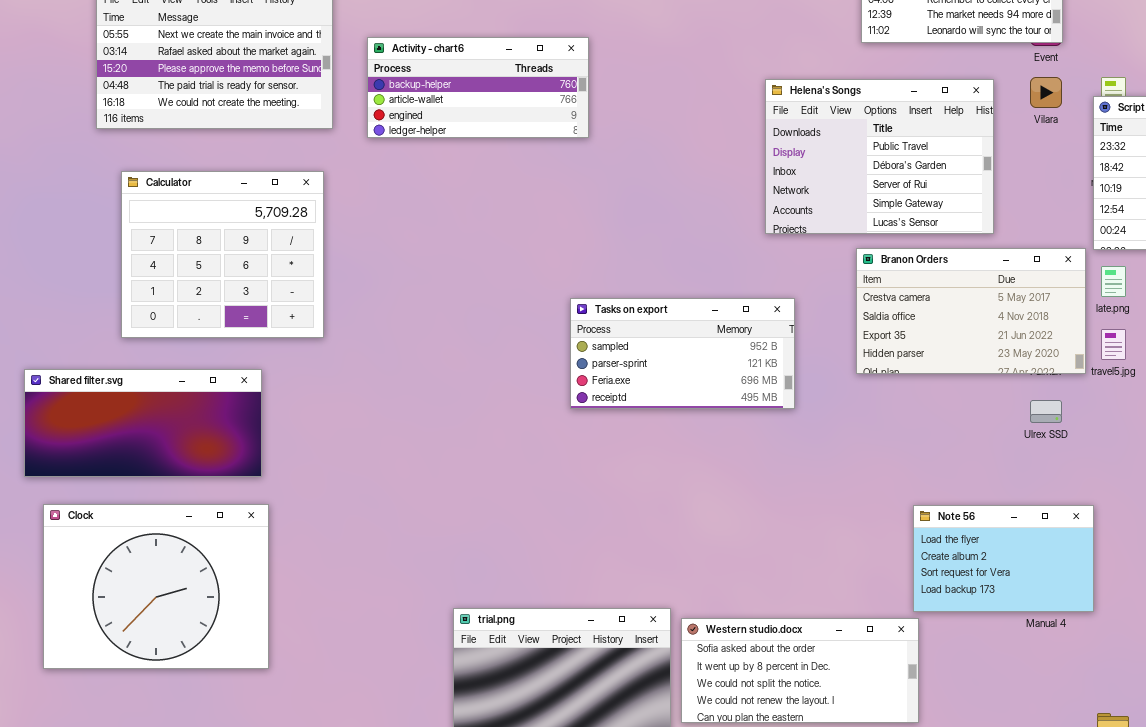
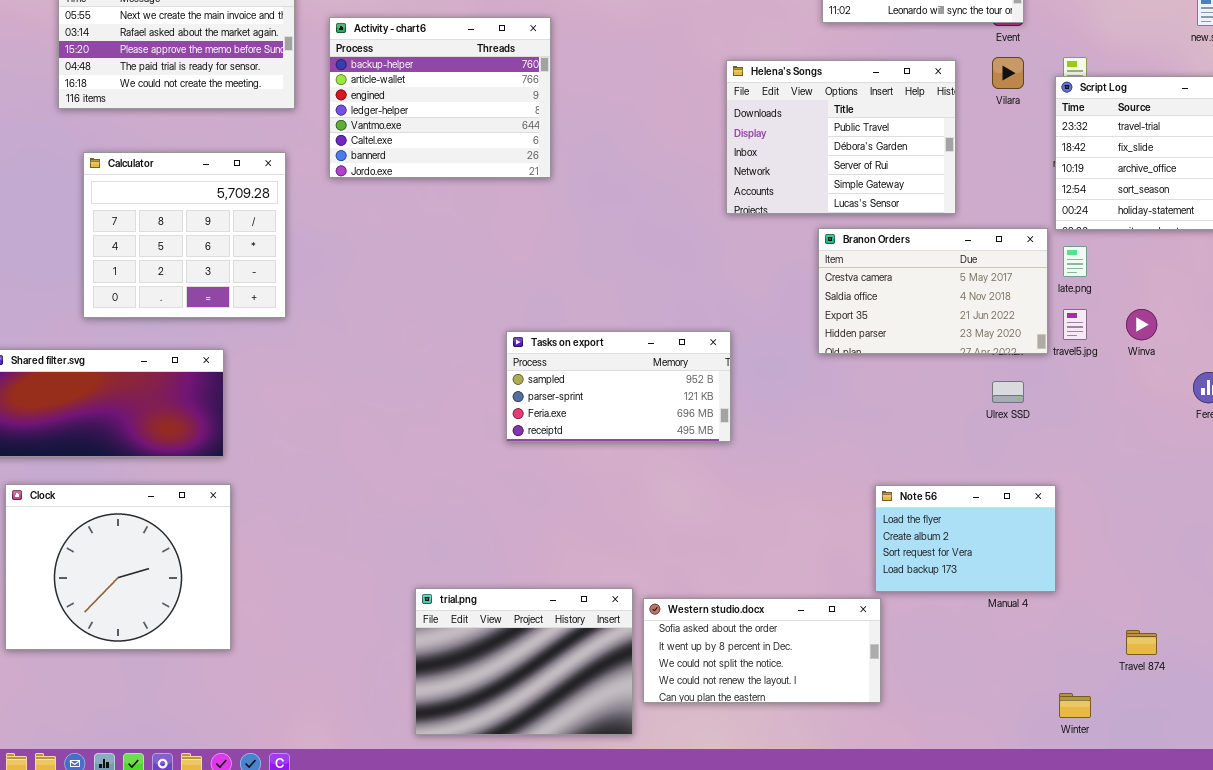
Activity - chart6: [367,37,589,138] -> [329,17,551,178], resized
Tasks on export: [570,298,795,409] -> [506,331,731,442], moved

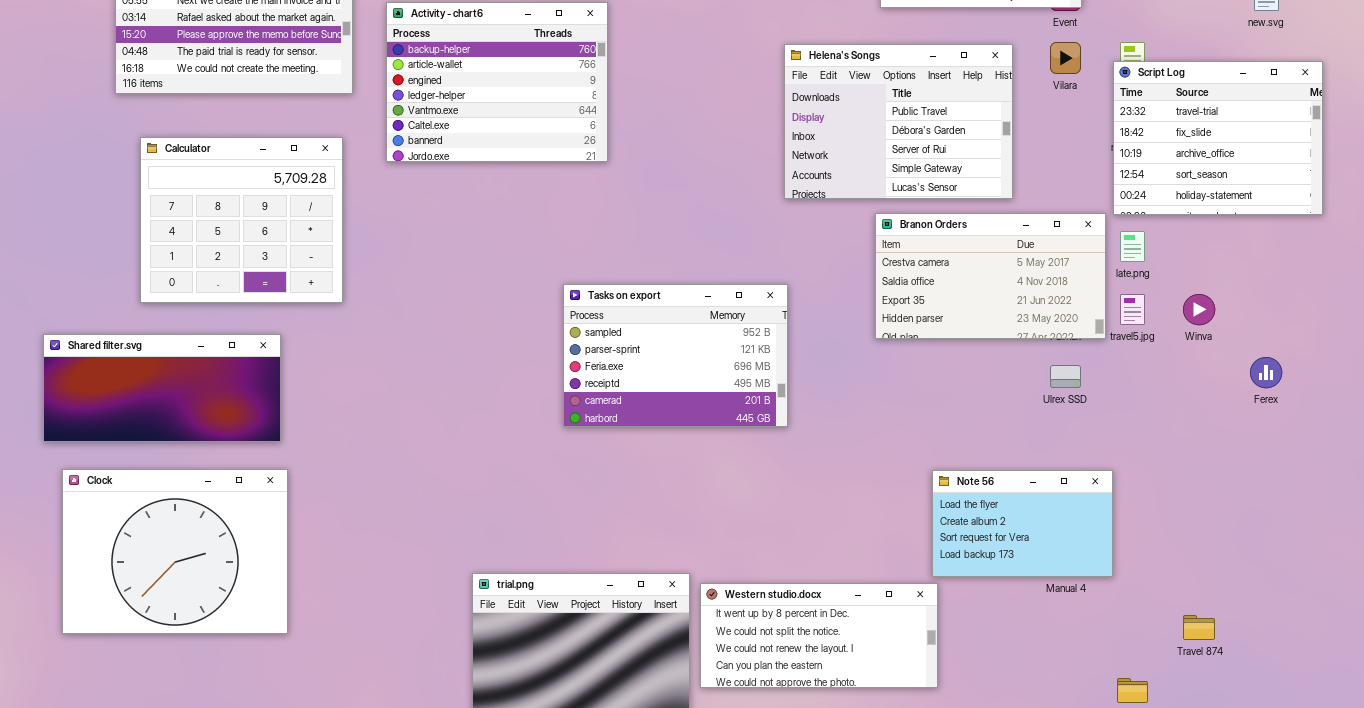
Tasks on export: [506,331,731,442] -> [563,284,788,427], resized
Western studio.docx: [643,598,881,703] -> [700,583,938,688], scrolled down 1 row

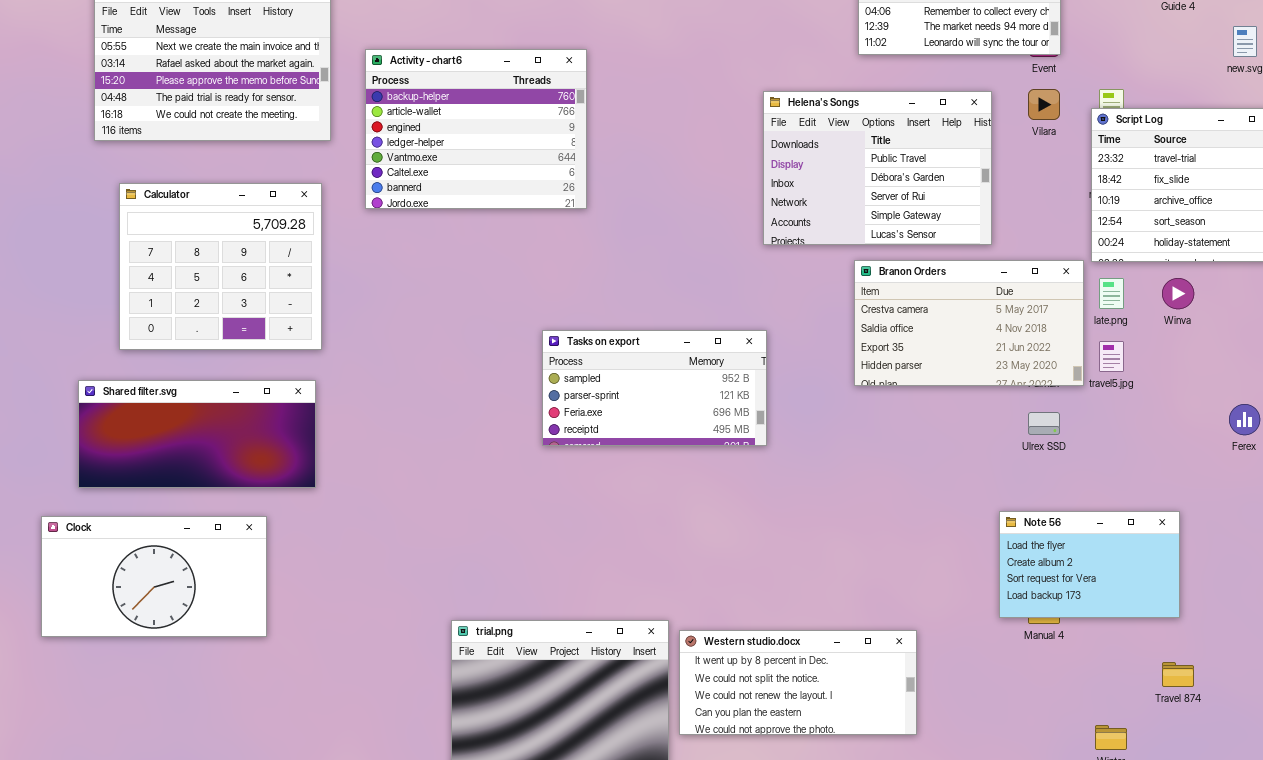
Tasks on export: [563,284,788,427] -> [542,330,767,446], resized
Winva: [1183,294,1215,325] -> [1162,278,1194,309], moved
Shared filter.svg: [43,334,281,442] -> [78,380,316,488], moved
Clock: [62,469,288,634] -> [41,516,267,637], resized
Note 56: [932,470,1113,577] -> [999,511,1180,618], moved

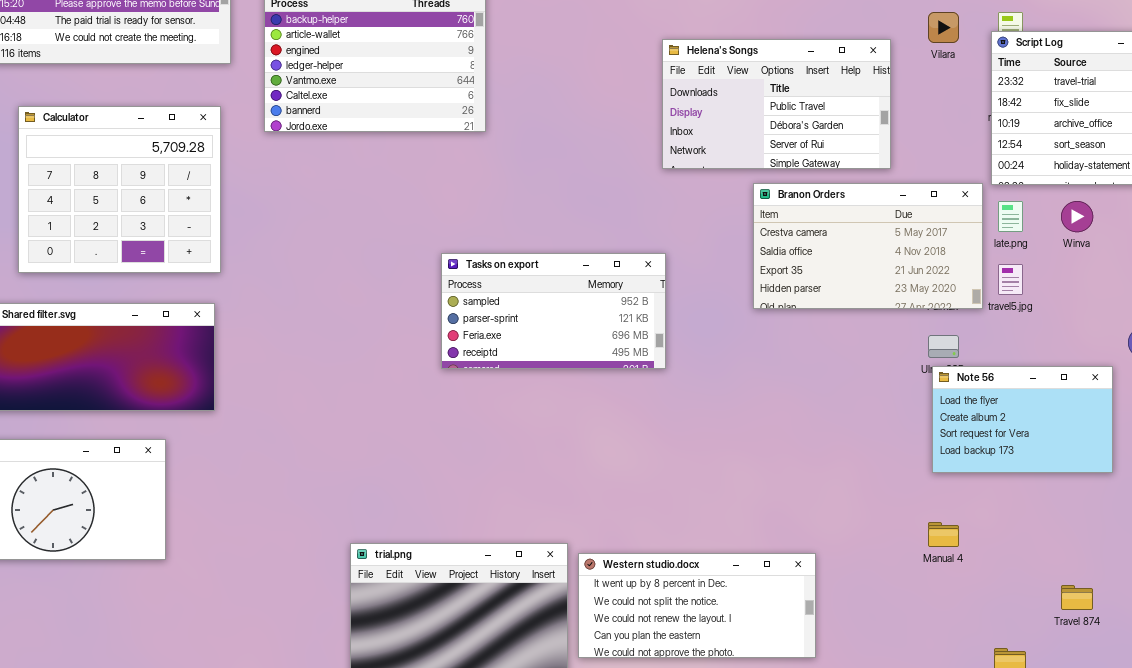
Helena's Songs: [763,91,992,245] -> [662,39,891,169], resized
Note 56: [999,511,1180,618] -> [932,366,1113,473], moved

